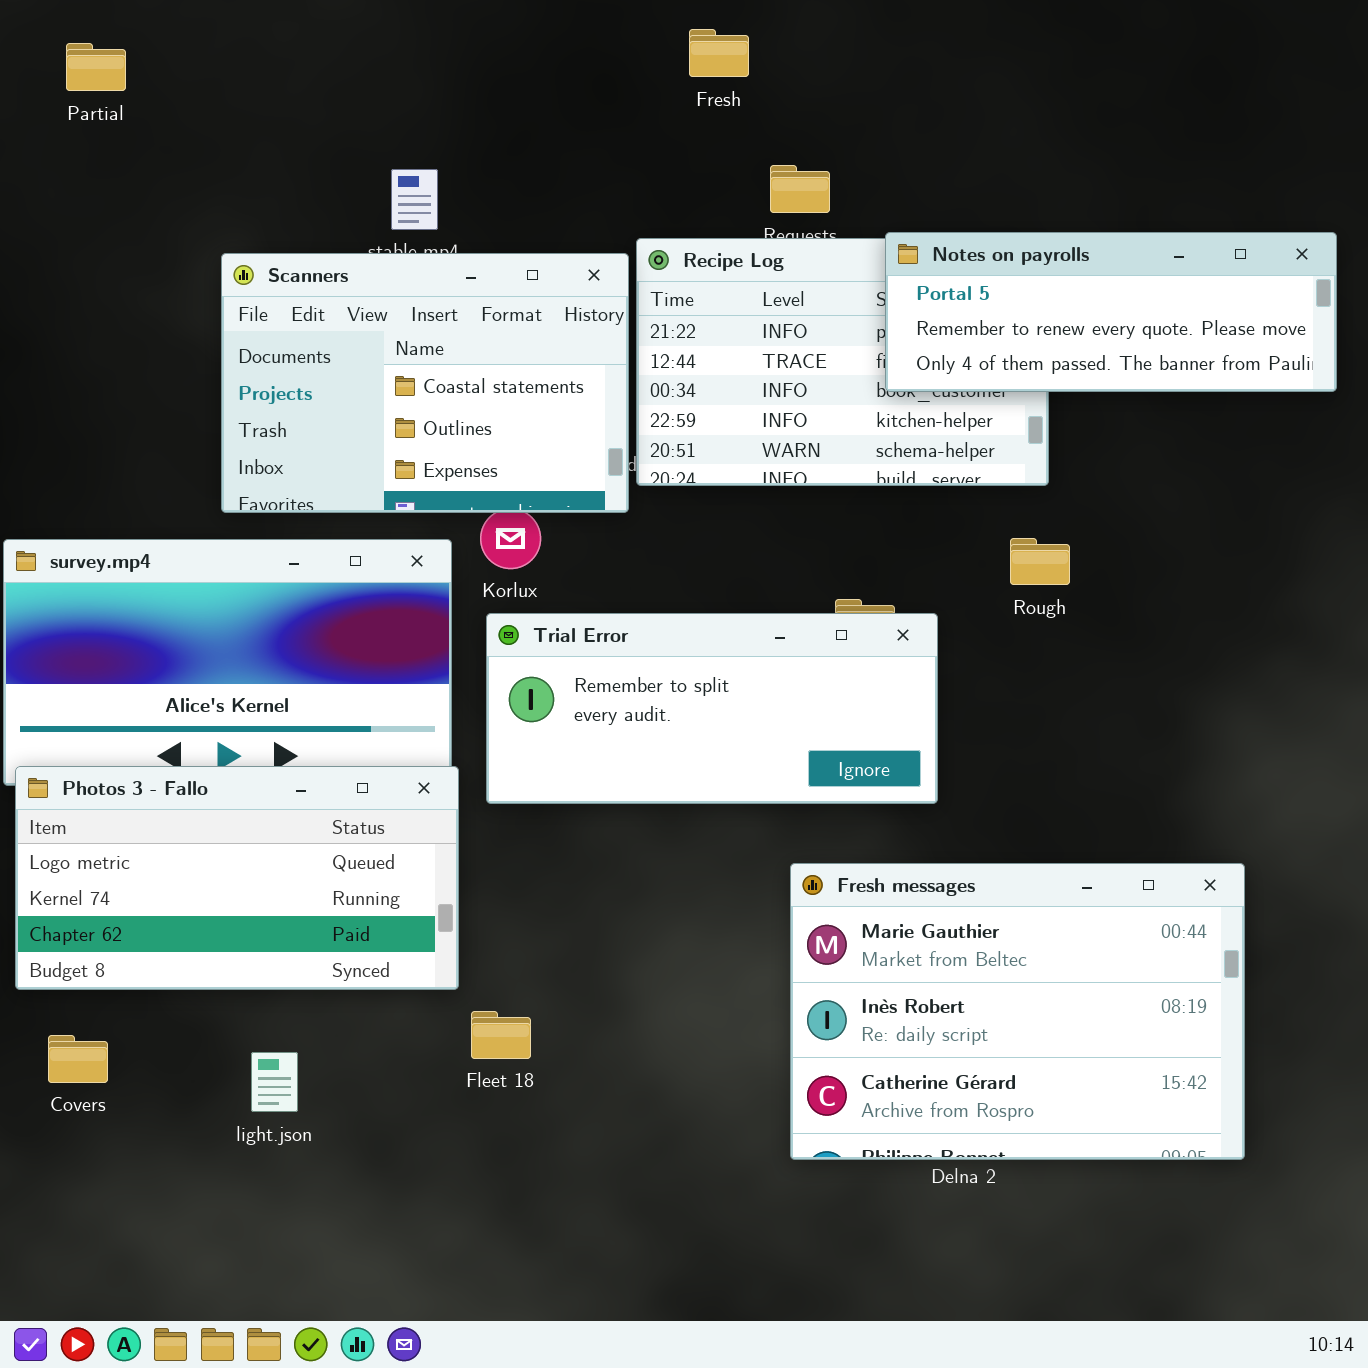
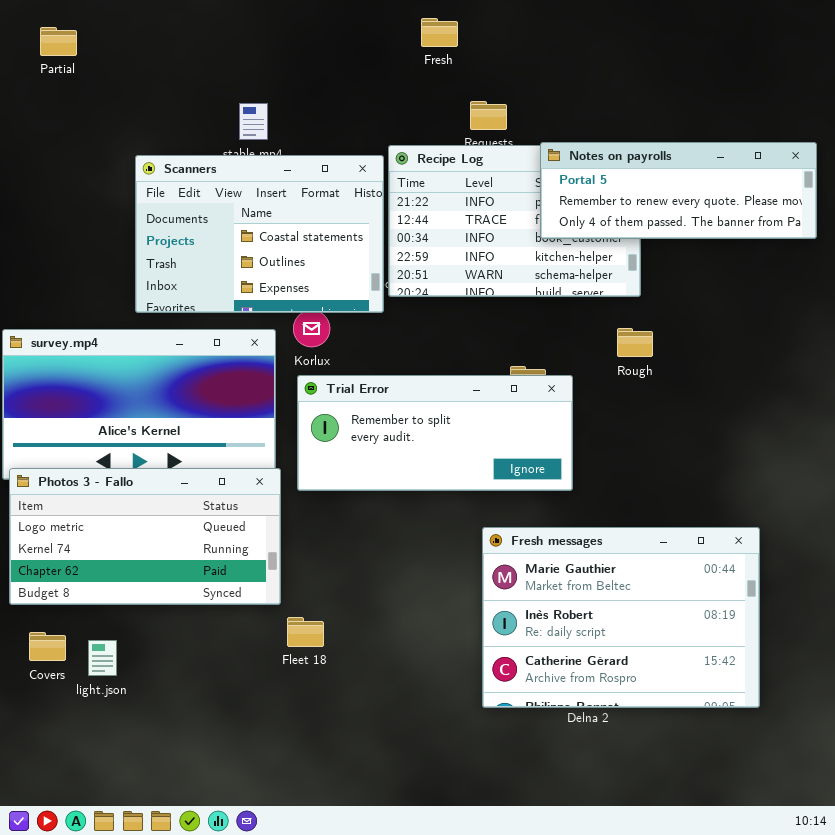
light.json: [251,1052,298,1112] -> [88,640,117,676], moved

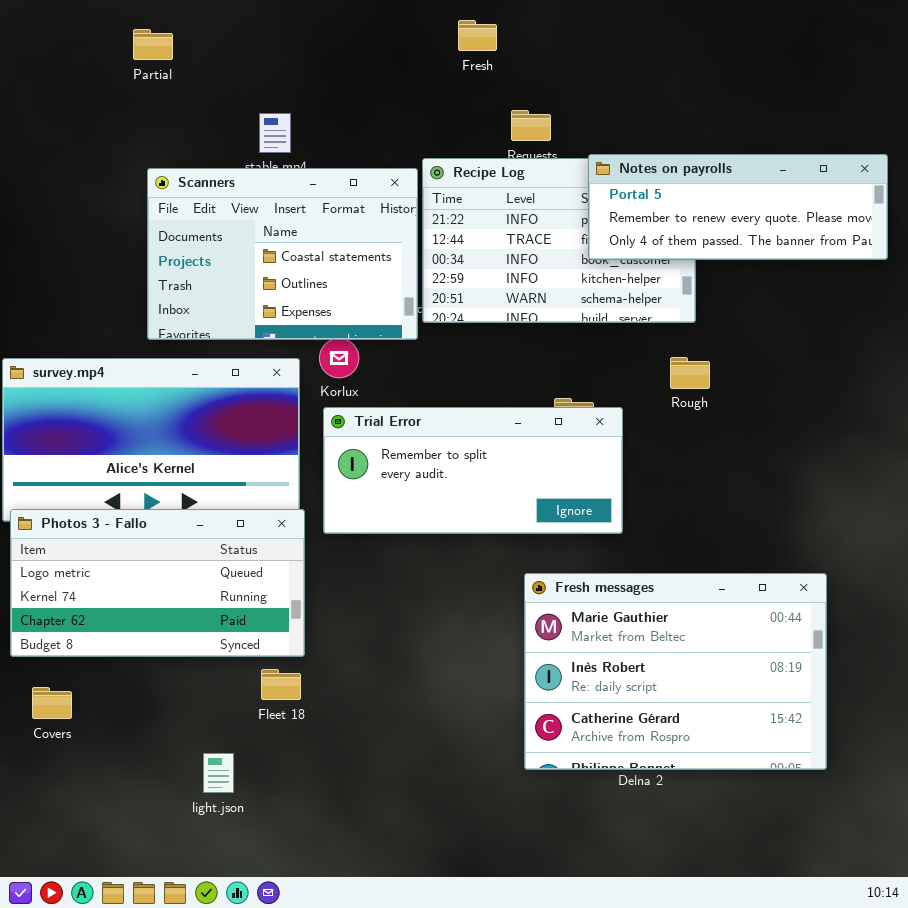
Partial: [40,27,77,56] -> [133,29,173,60], moved
Fleet 18: [287,617,324,647] -> [261,669,301,700], moved
light.json: [88,640,117,676] -> [203,753,234,793], moved

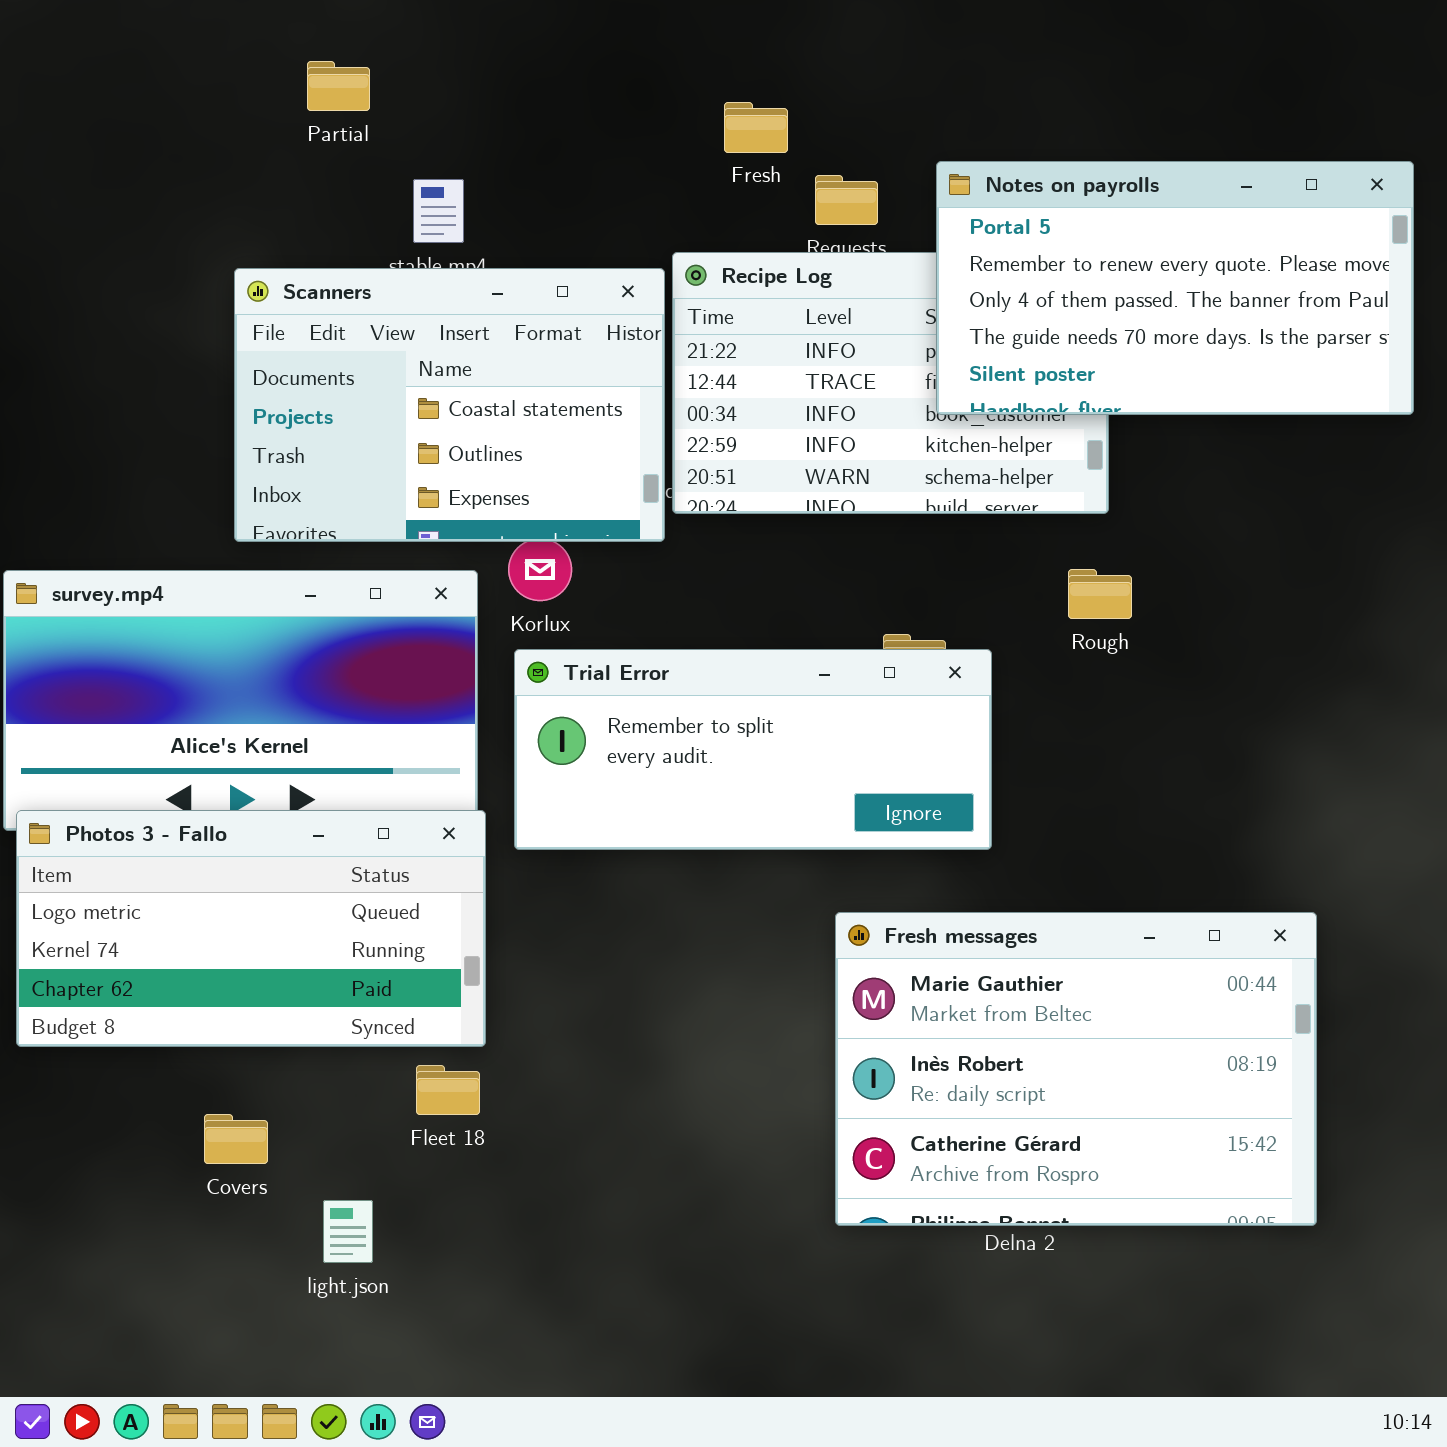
Fresh: [458,20,497,51] -> [724,102,788,153], moved
Partial: [133,29,173,60] -> [307,61,370,111], moved
Notes on payrolls: [588,154,888,260] -> [936,161,1414,415], resized
Covers: [32,687,72,719] -> [204,1114,268,1164], moved

